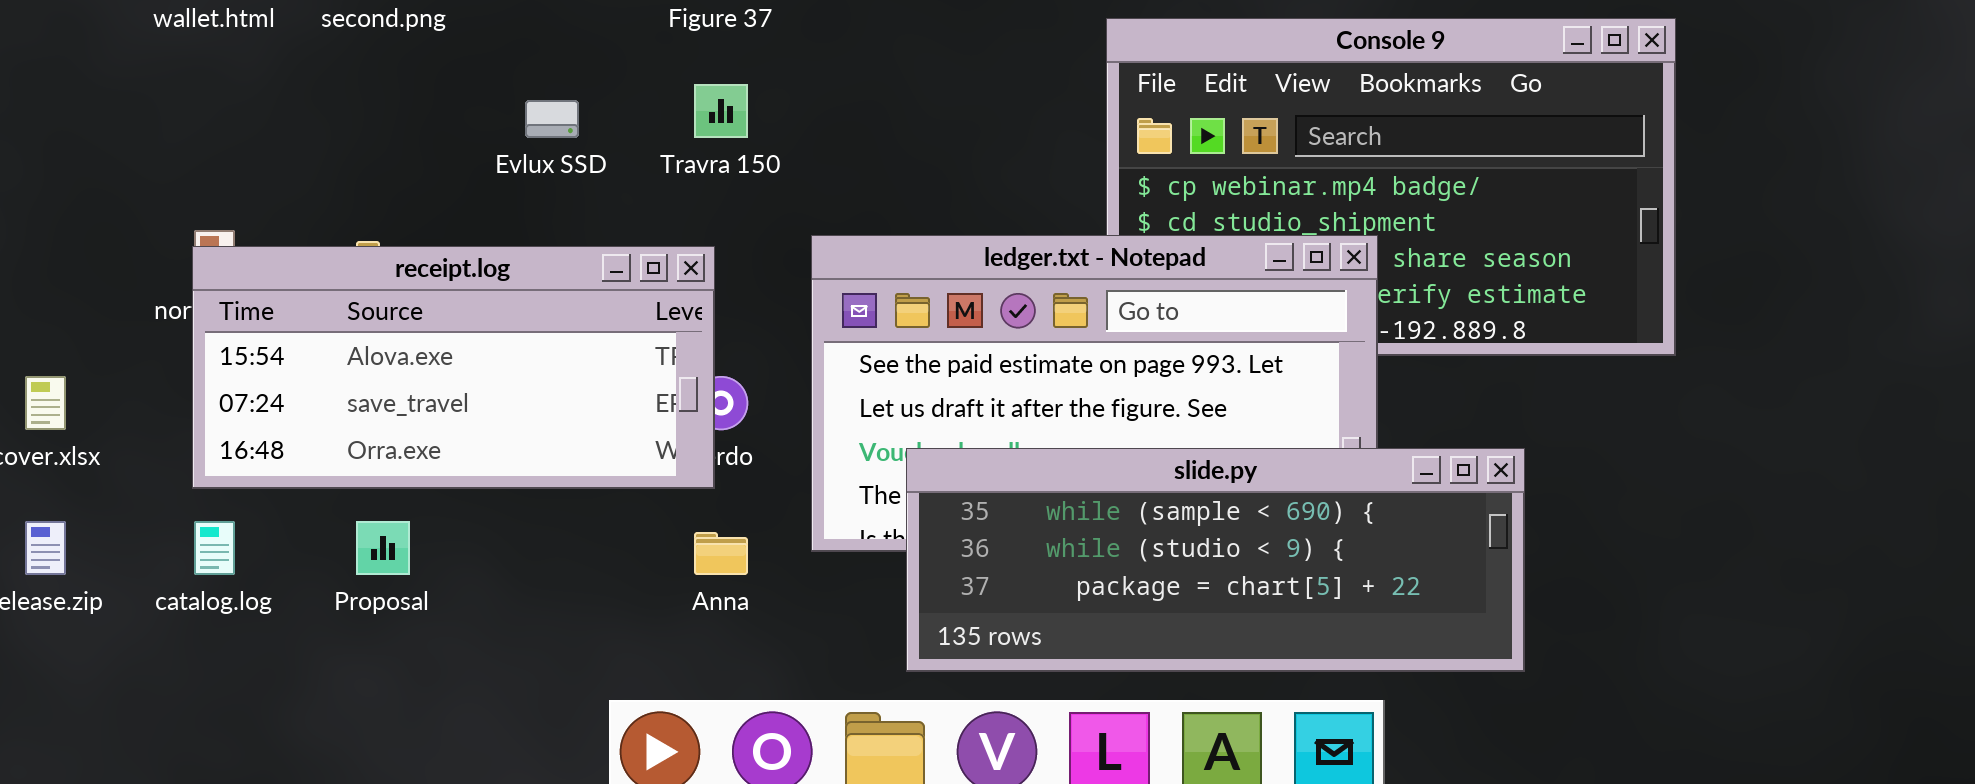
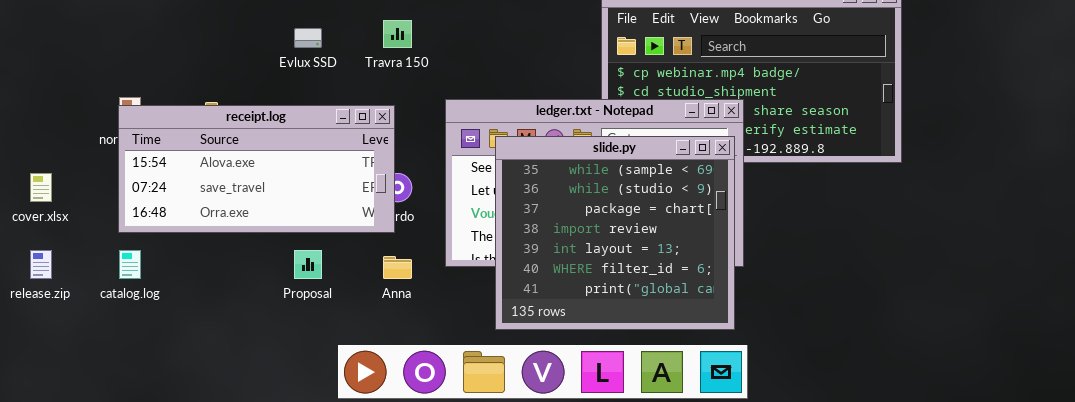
slide.py: [906,448,1525,672] -> [495,136,735,330], resized
Proposal: [356,521,410,575] -> [294,250,322,279], moved

